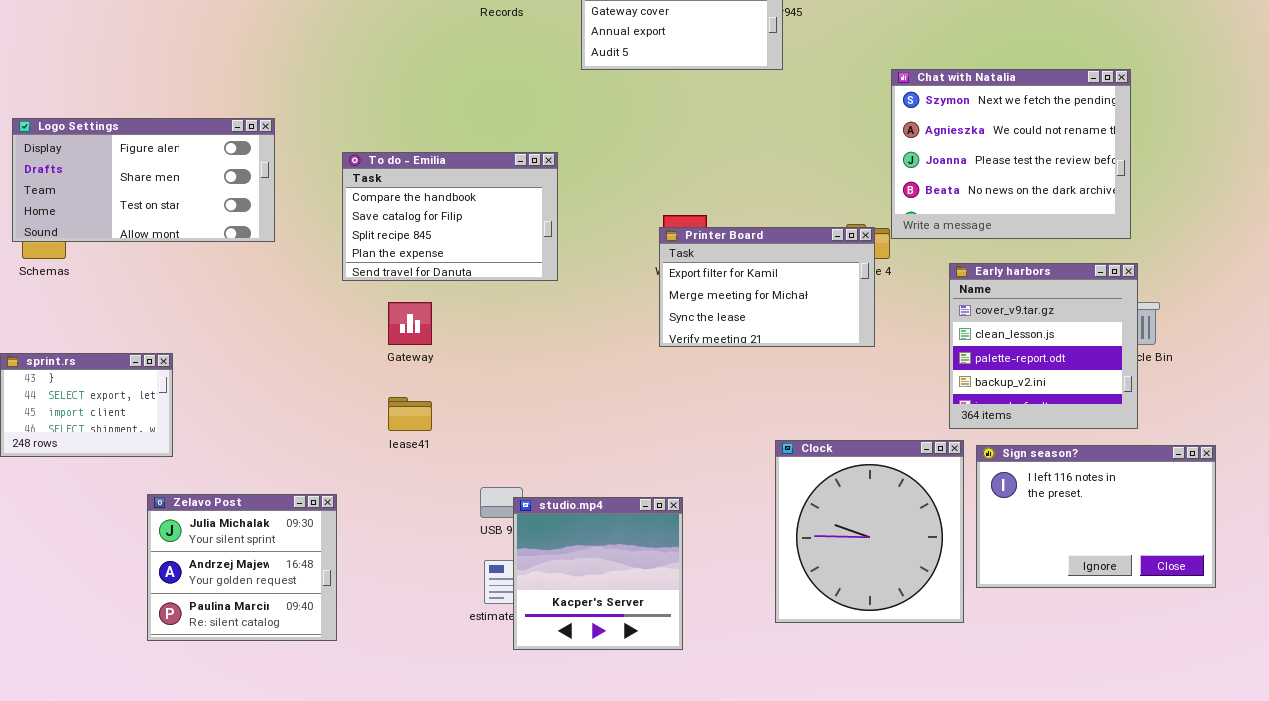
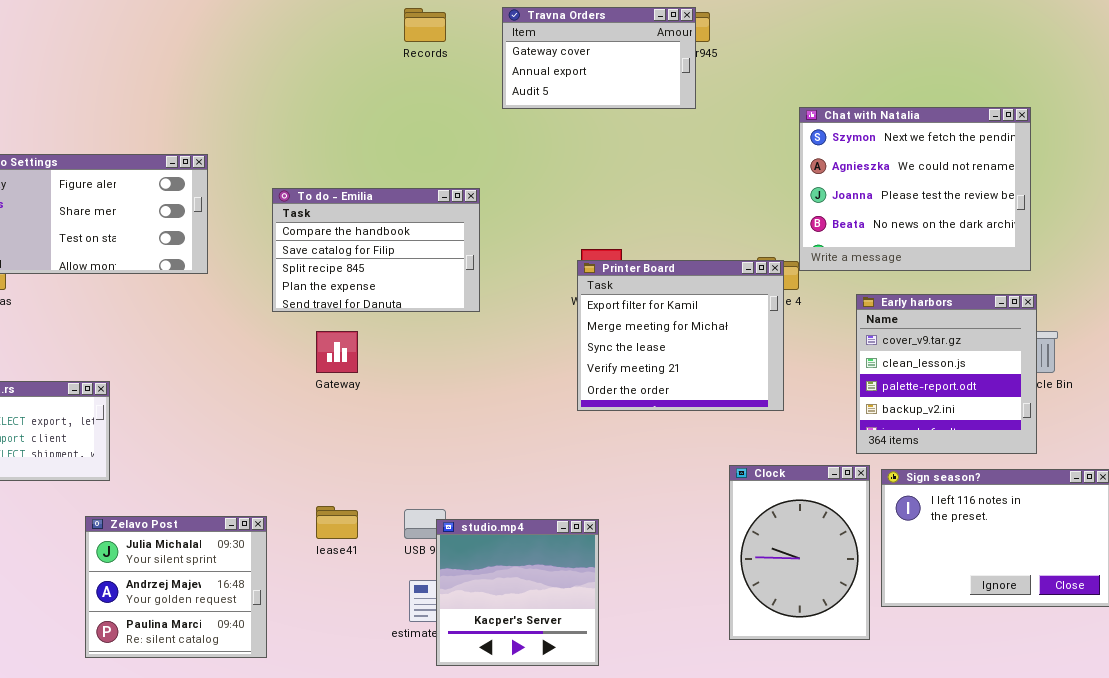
Printer Board: [659,227,875,347] -> [577,260,784,411], resized
lease41: [388,397,432,431] -> [316,506,358,539], moved
Clock: [775,440,964,623] -> [729,465,870,640], resized

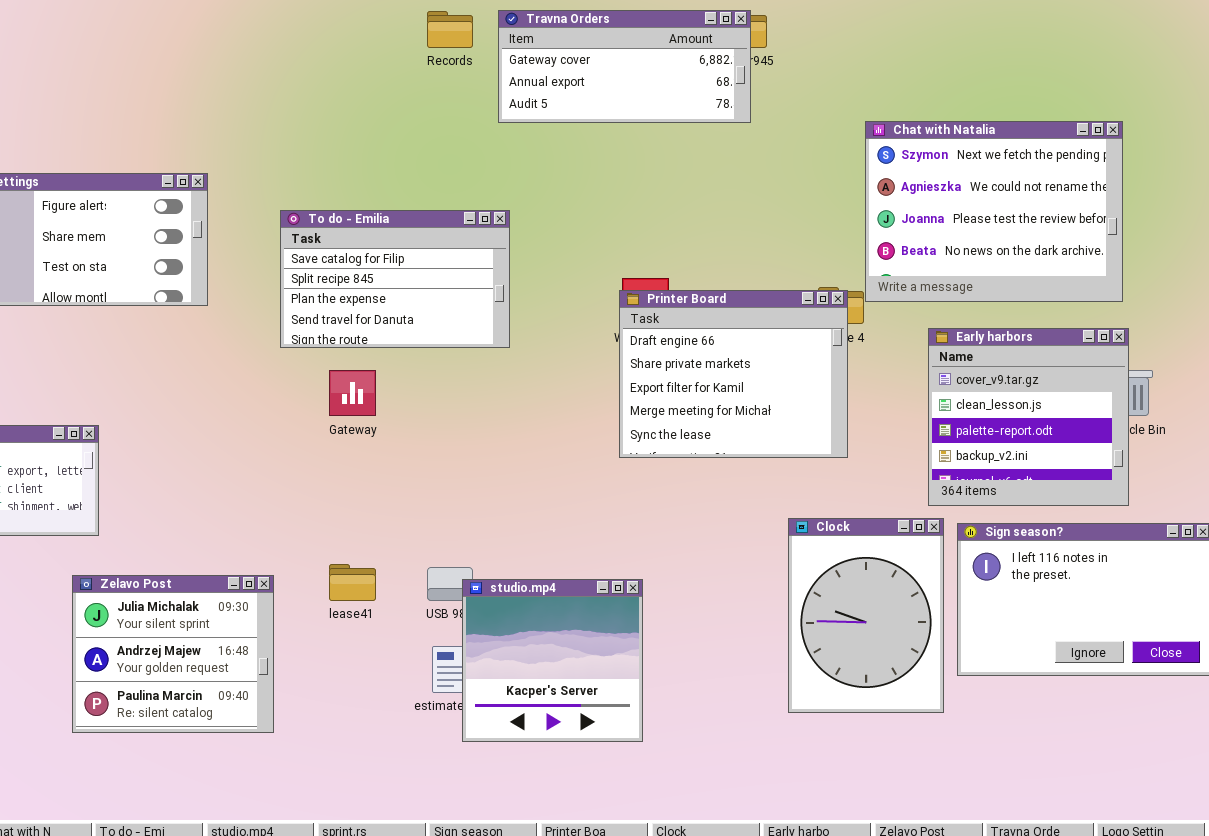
Travna Orders: [502,7,696,109] -> [498,10,751,123], resized
To do - Emilia: [272,188,480,312] -> [280,210,510,348], scrolled down 1 row
Printer Board: [577,260,784,411] -> [619,290,848,458], scrolled up 2 rows

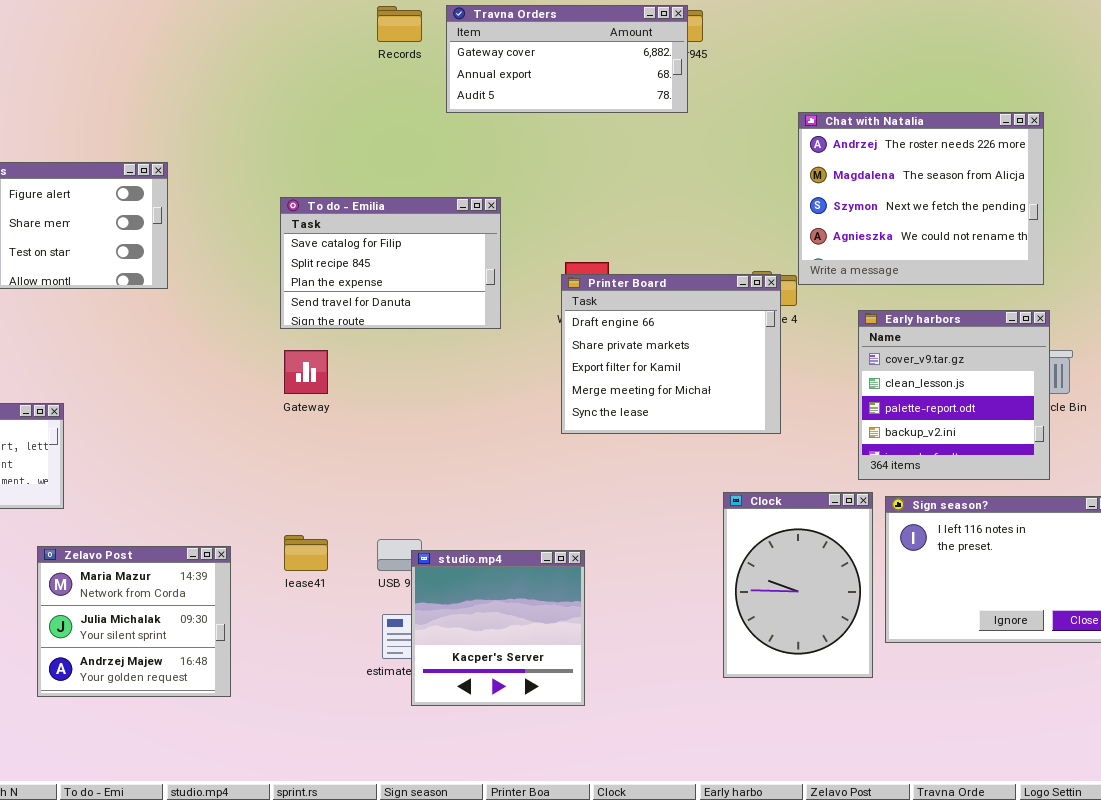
Chat with Natalia: [865,121,1123,302] -> [798,112,1044,285], scrolled up 2 rows
To do - Emilia: [280,210,510,348] -> [280,197,501,329], moved
Zelavo Post: [72,575,274,733] -> [37,546,231,697], scrolled up 1 row

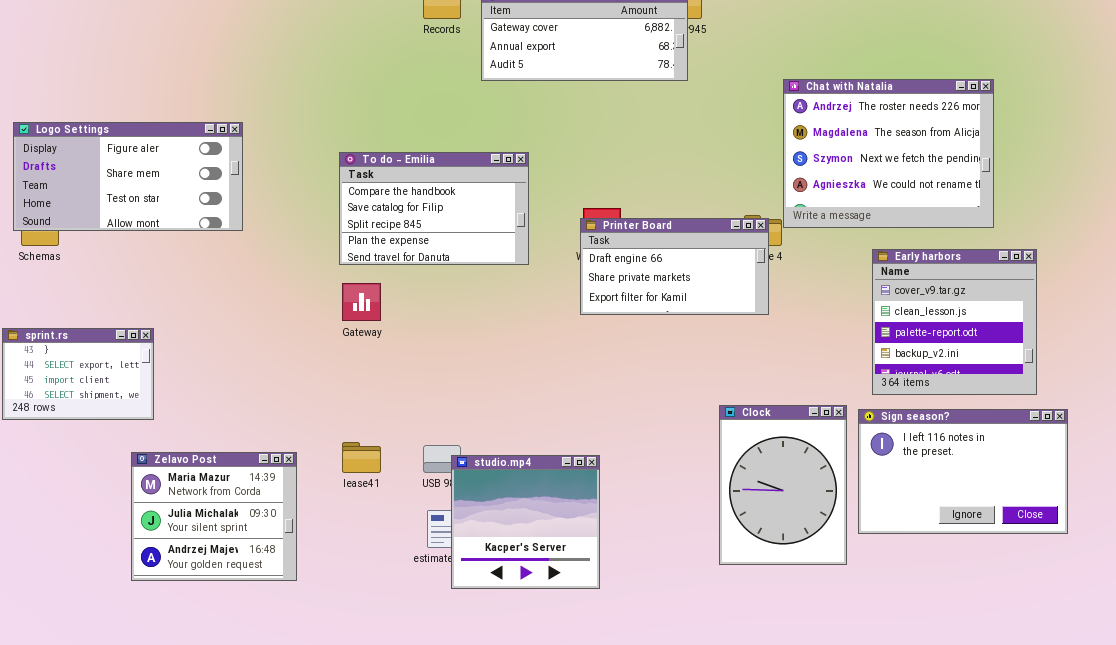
To do - Emilia: [280,197,501,329] -> [339,152,529,265], scrolled up 1 row
Printer Board: [561,274,781,434] -> [580,218,769,315], resized
Early harbors: [858,310,1050,480] -> [872,249,1037,395], moved

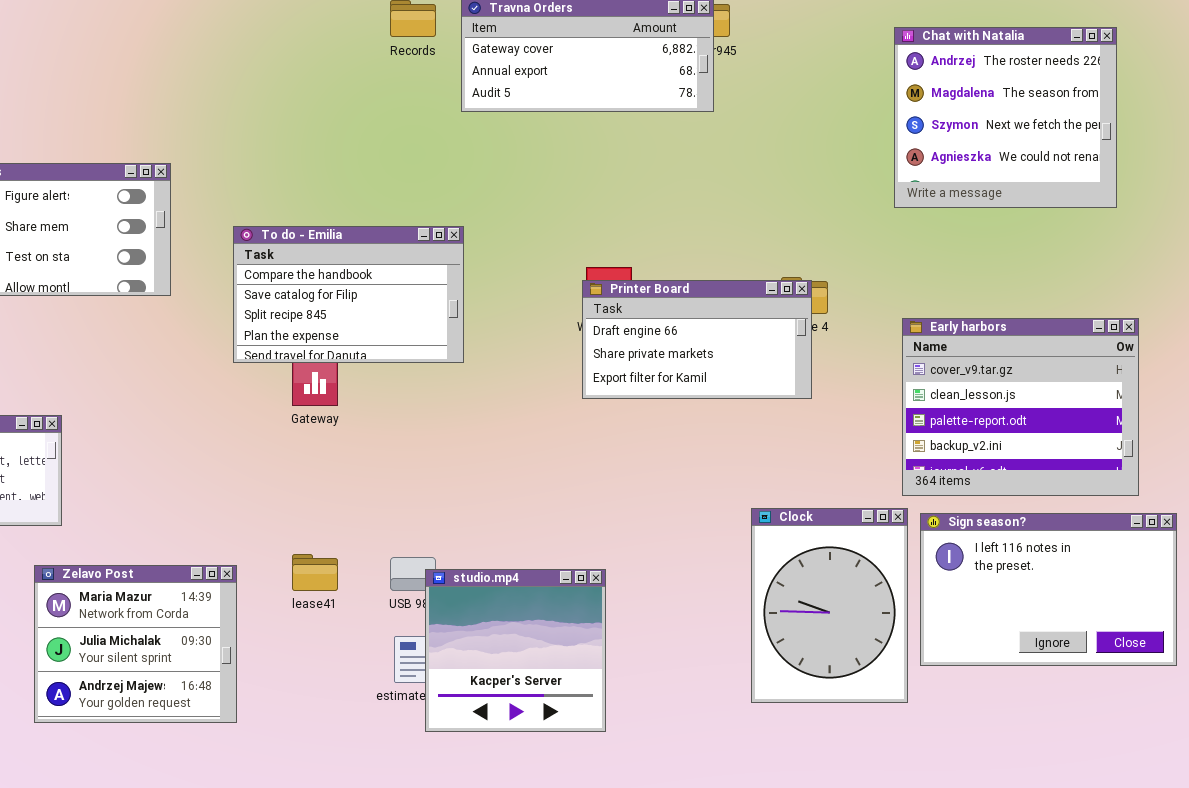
Chat with Natalia: [783,79,994,228] -> [894,27,1117,208], moved, resized
To do - Emilia: [339,152,529,265] -> [233,226,464,363], moved
Early harbors: [872,249,1037,395] -> [902,318,1139,496], resized

